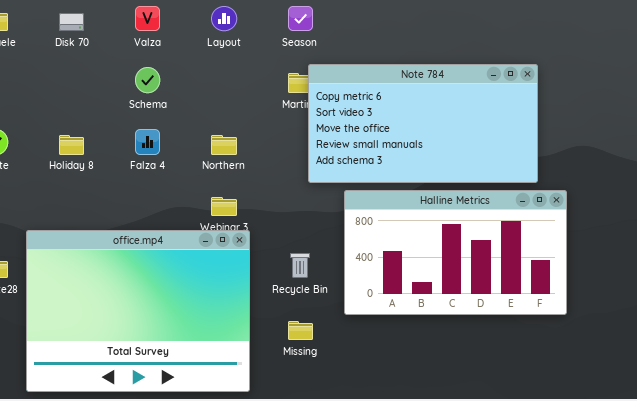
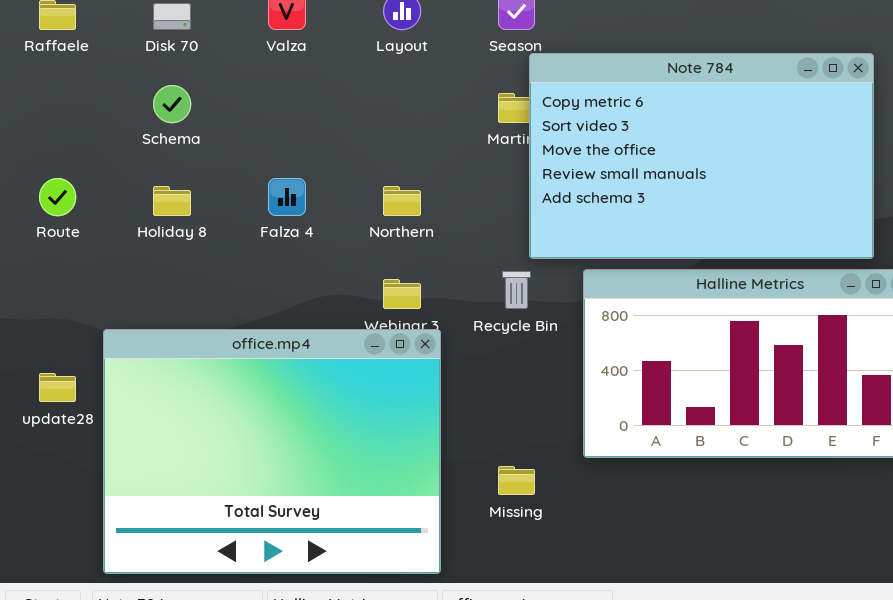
Note 784: [308,64,538,183] -> [529,53,874,259], resized
Schema: [135,67,160,93] -> [153,85,191,123], moved
Recycle Bin: [290,253,310,278] -> [502,271,531,309], moved

